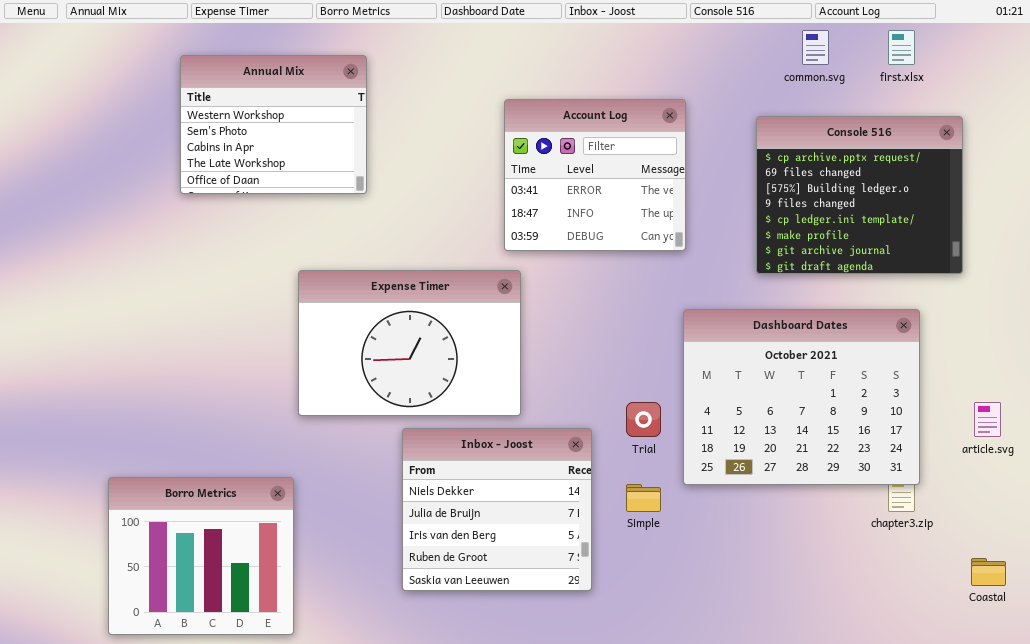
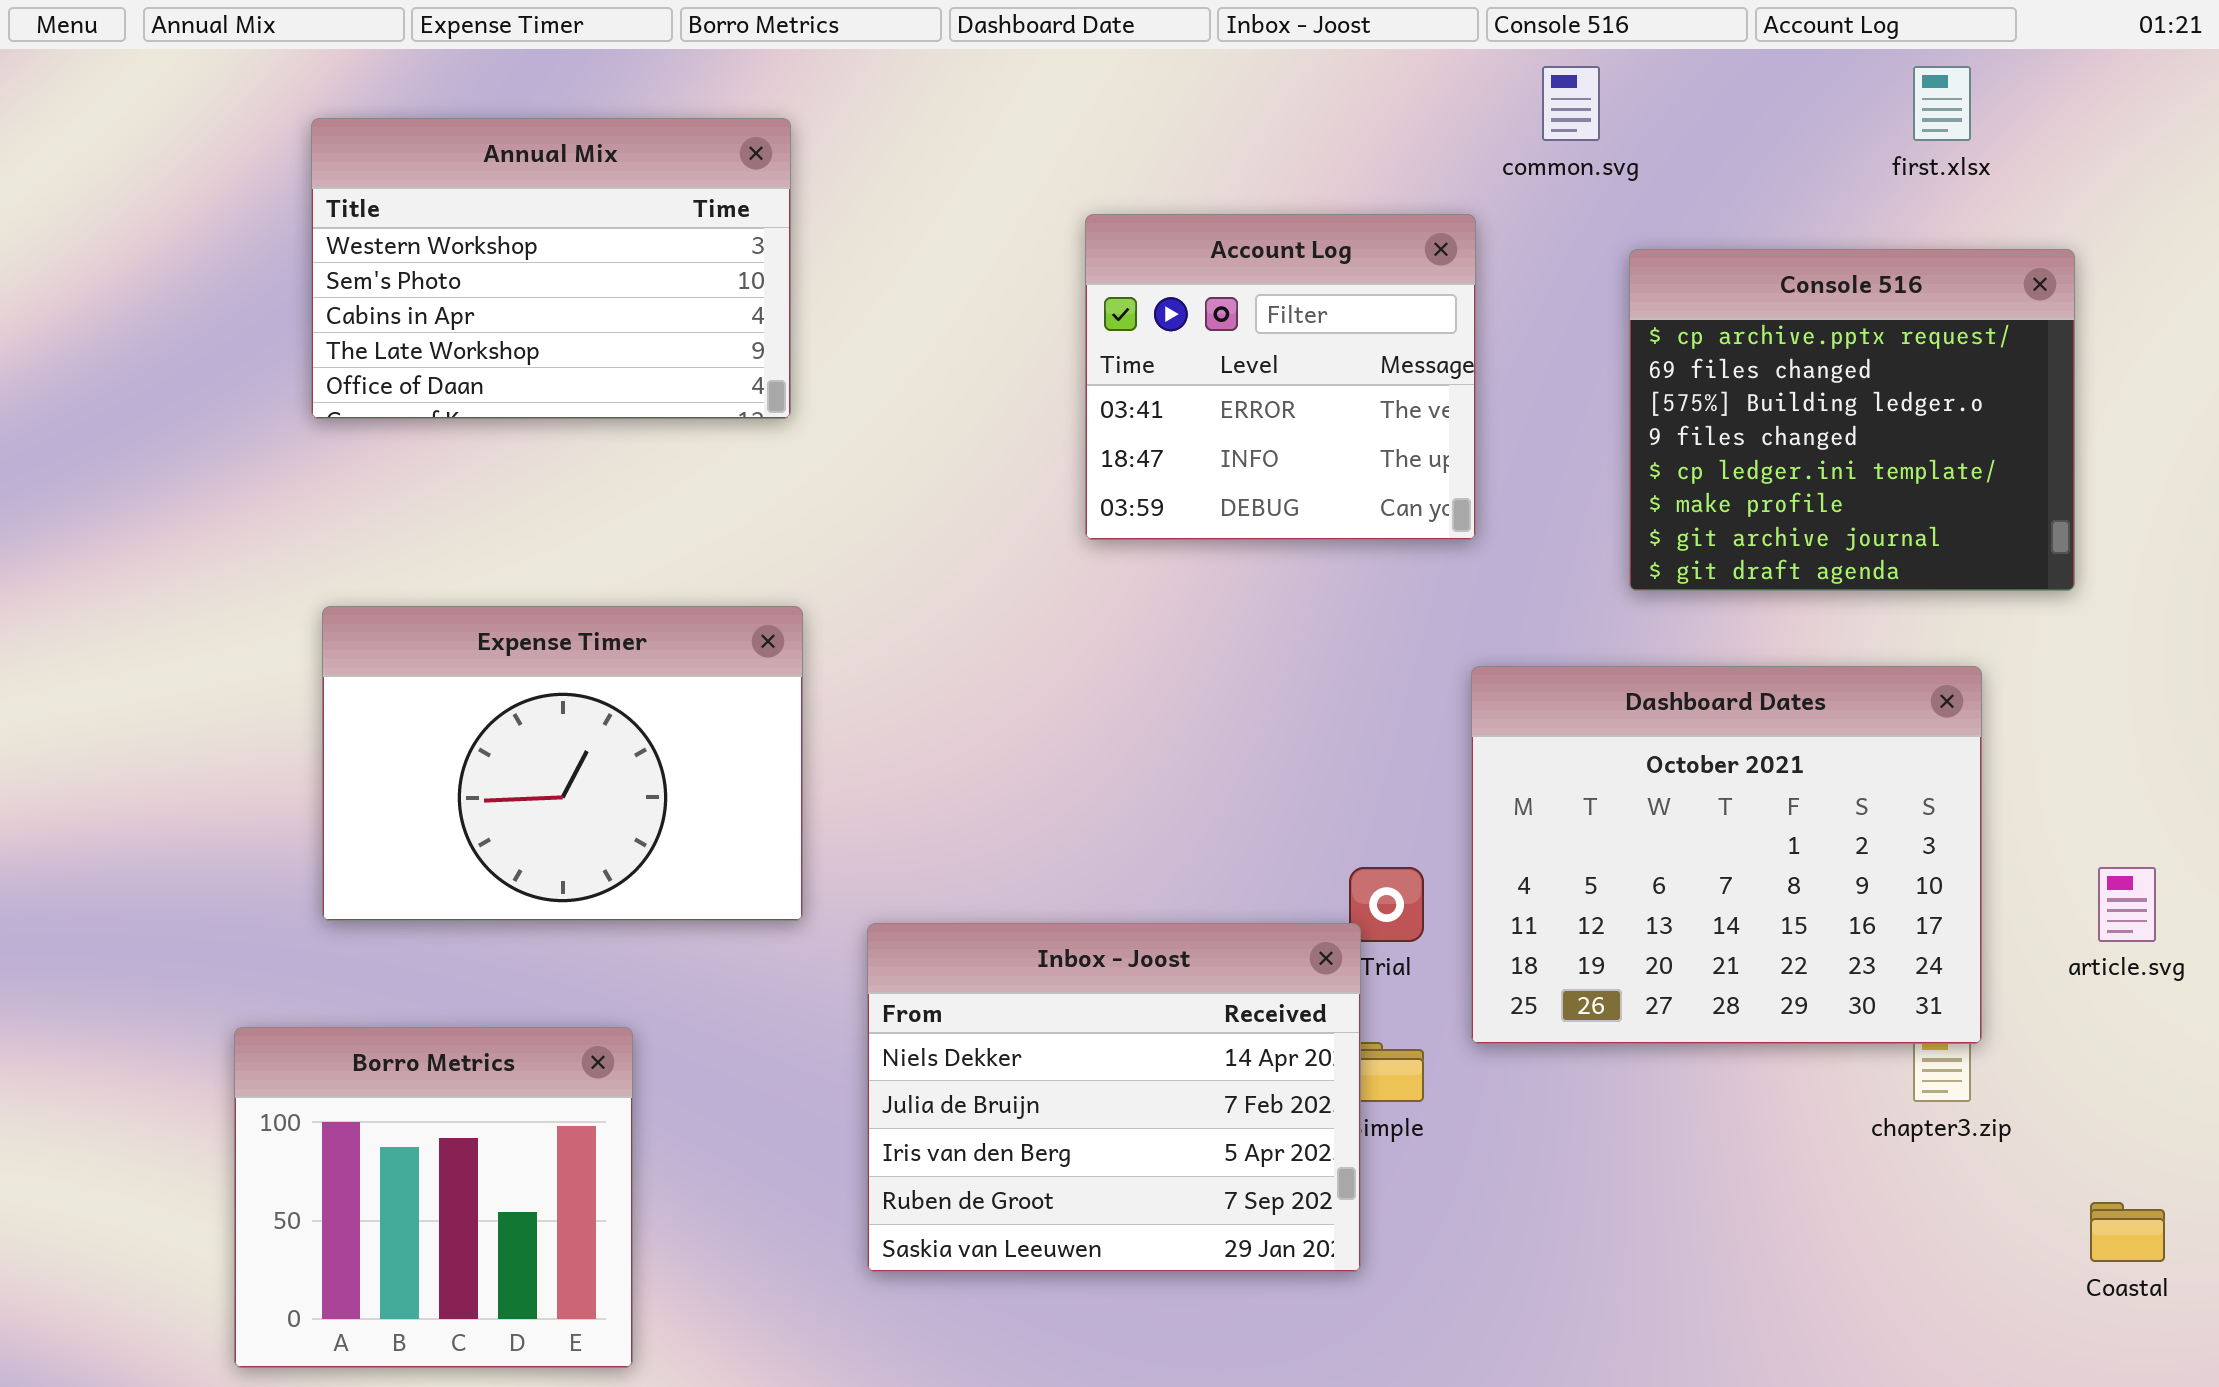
common.svg: [802,30,829,65] -> [1542,66,1600,141], moved
Annual Mix: [180,55,367,194] -> [311,118,791,419], resized
Expense Timer: [298,270,521,416] -> [322,606,803,921], moved
Inbox - Joost: [402,428,592,591] -> [867,923,1361,1272], resized

